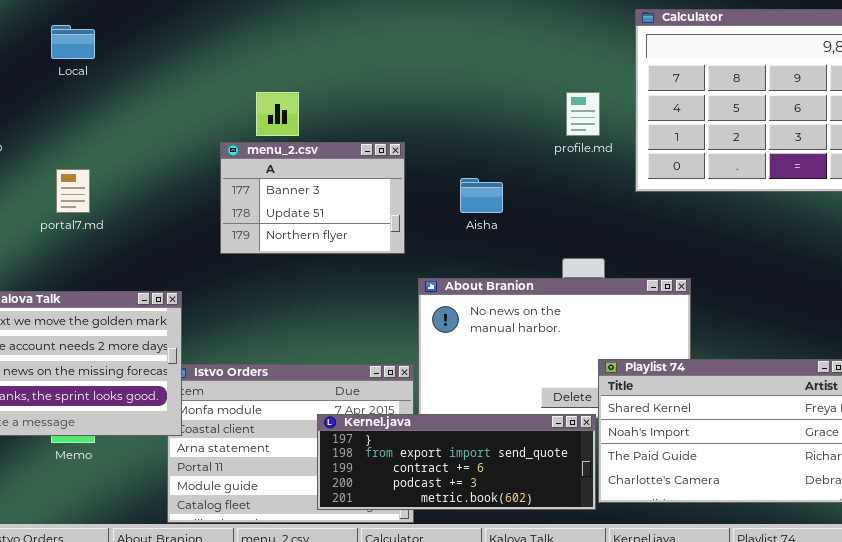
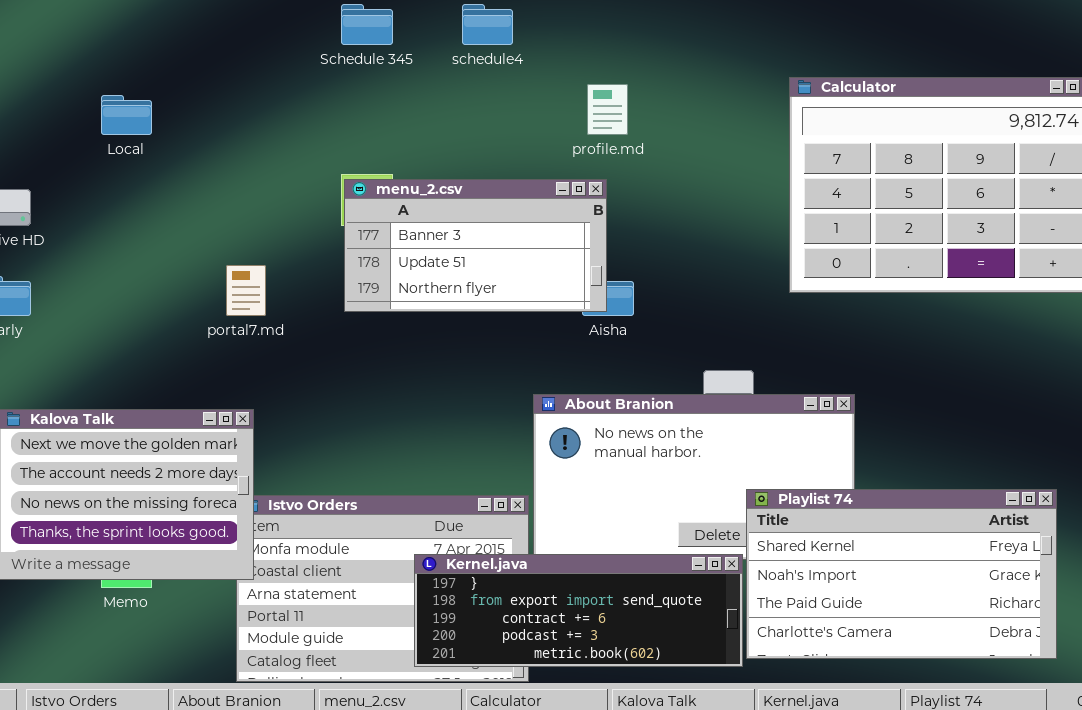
profile.md: [566,92,600,136] -> [587,84,628,135], moved
menu_2.csv: [220,142,405,254] -> [344,179,607,312], moved, resized
portal7.md: [56,169,90,213] -> [226,265,266,316], moved

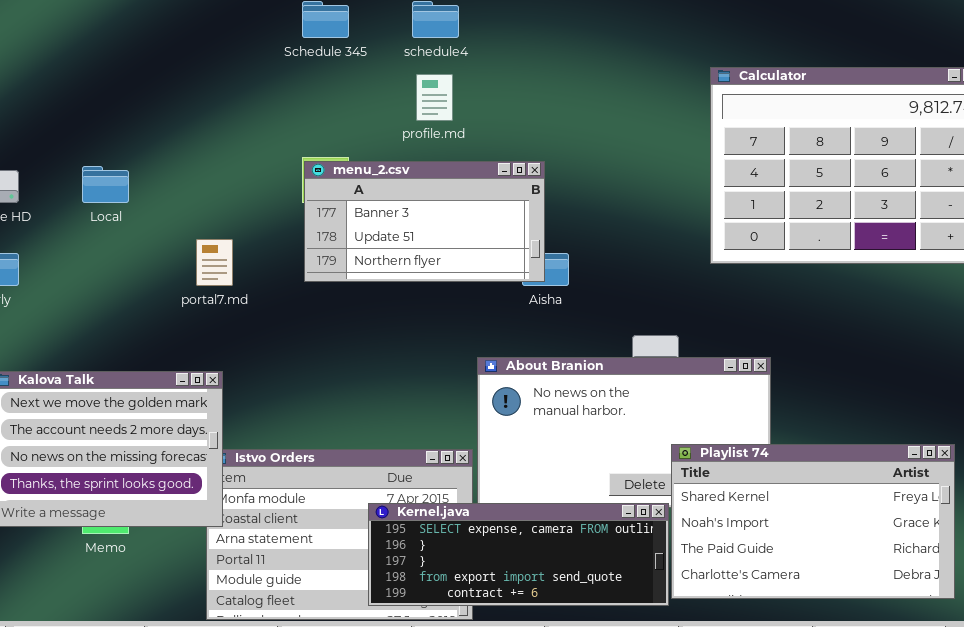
profile.md: [587,84,628,135] -> [416,74,453,121], moved
Local: [101,95,152,135] -> [82,166,129,203], moved
Kernel.java: [414,554,743,667] -> [368,503,669,606], scrolled up 2 rows

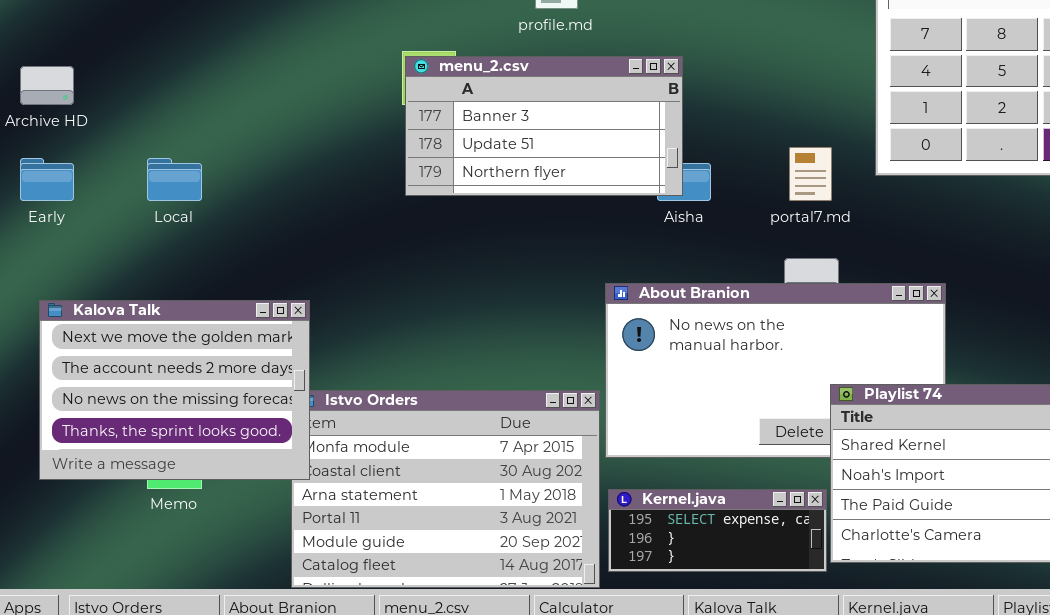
Local: [82,166,129,203] -> [147,158,202,201], moved
portal7.md: [196,239,233,286] -> [789,147,832,201], moved
Kernel.java: [368,503,669,606] -> [608,489,827,572], resized

